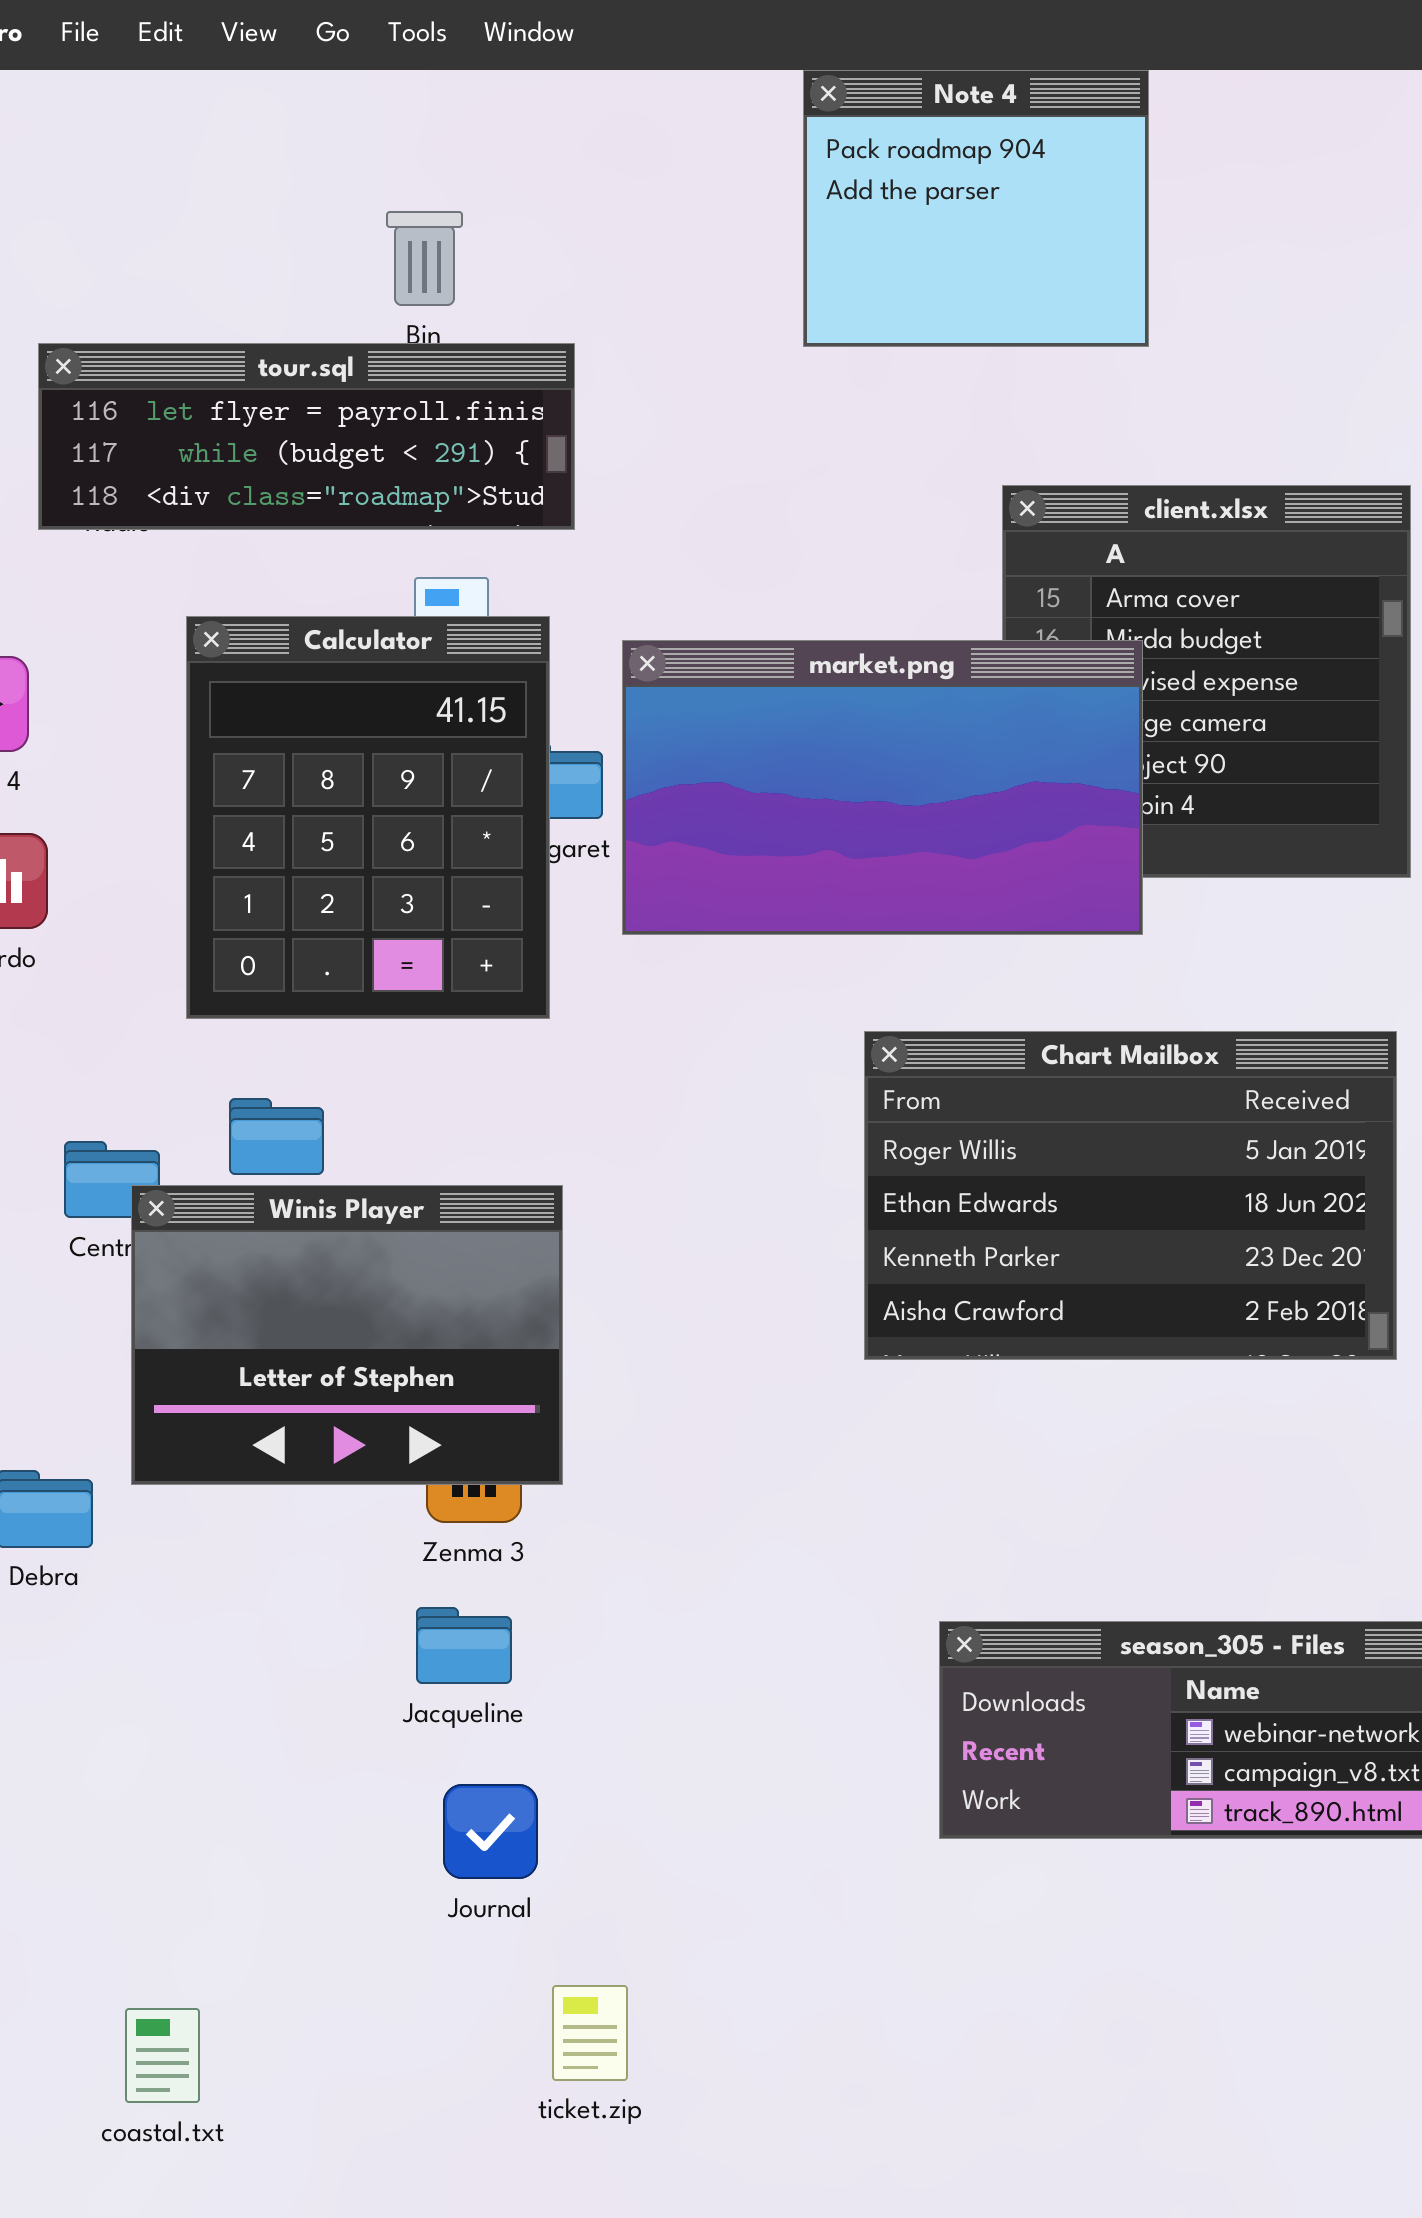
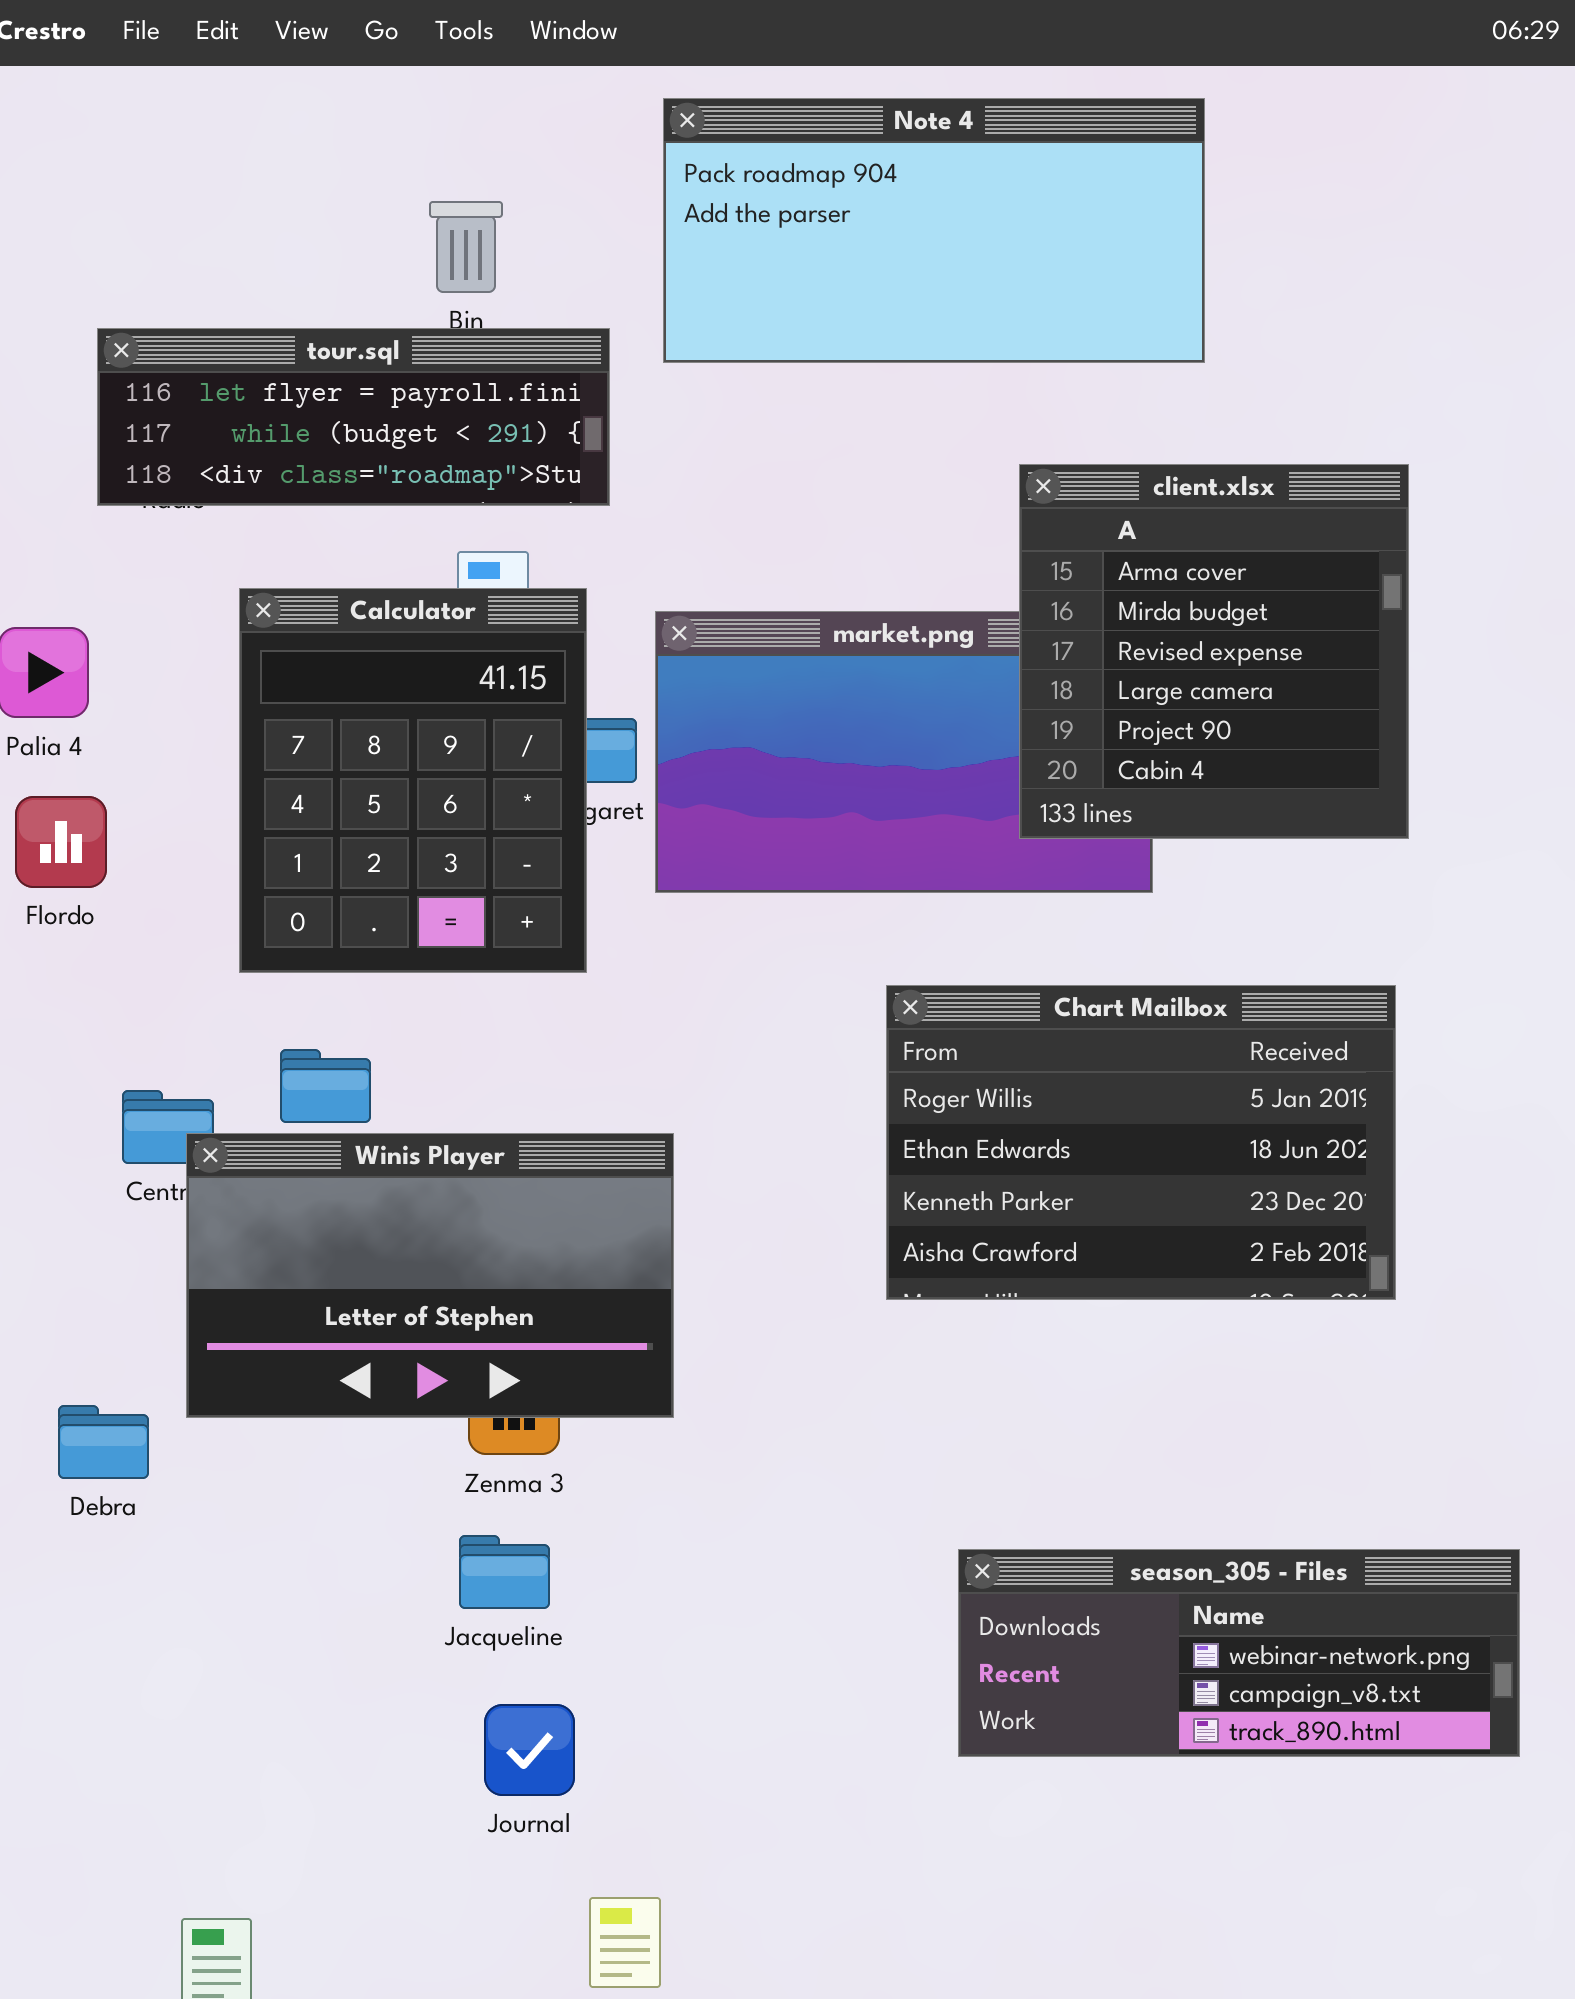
Note 4: [803,70,1149,347] -> [663,98,1205,363], moved, resized
client.xlsx: [1002,485,1411,878] -> [1019,464,1409,839], raised
Winis Player: [131,1185,563,1485] -> [186,1133,674,1418], resized

